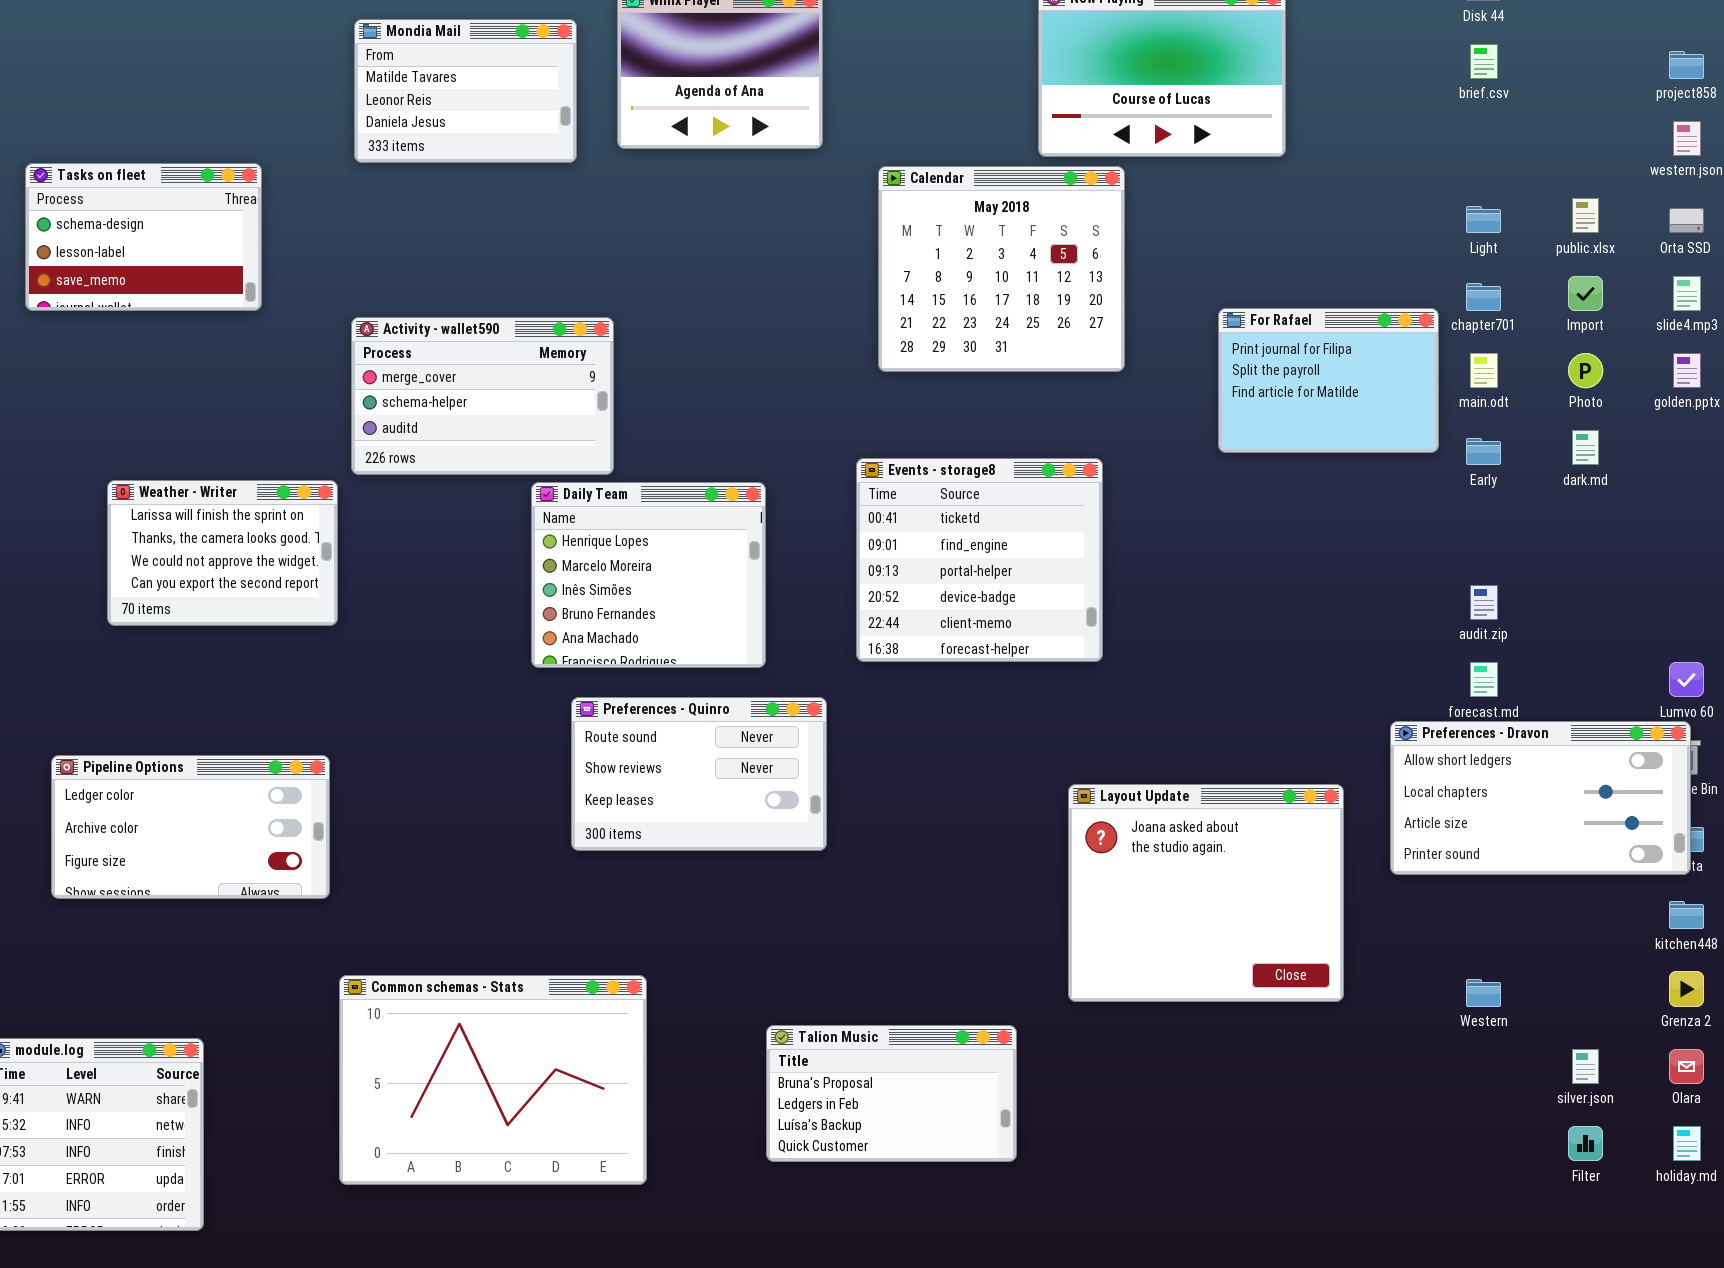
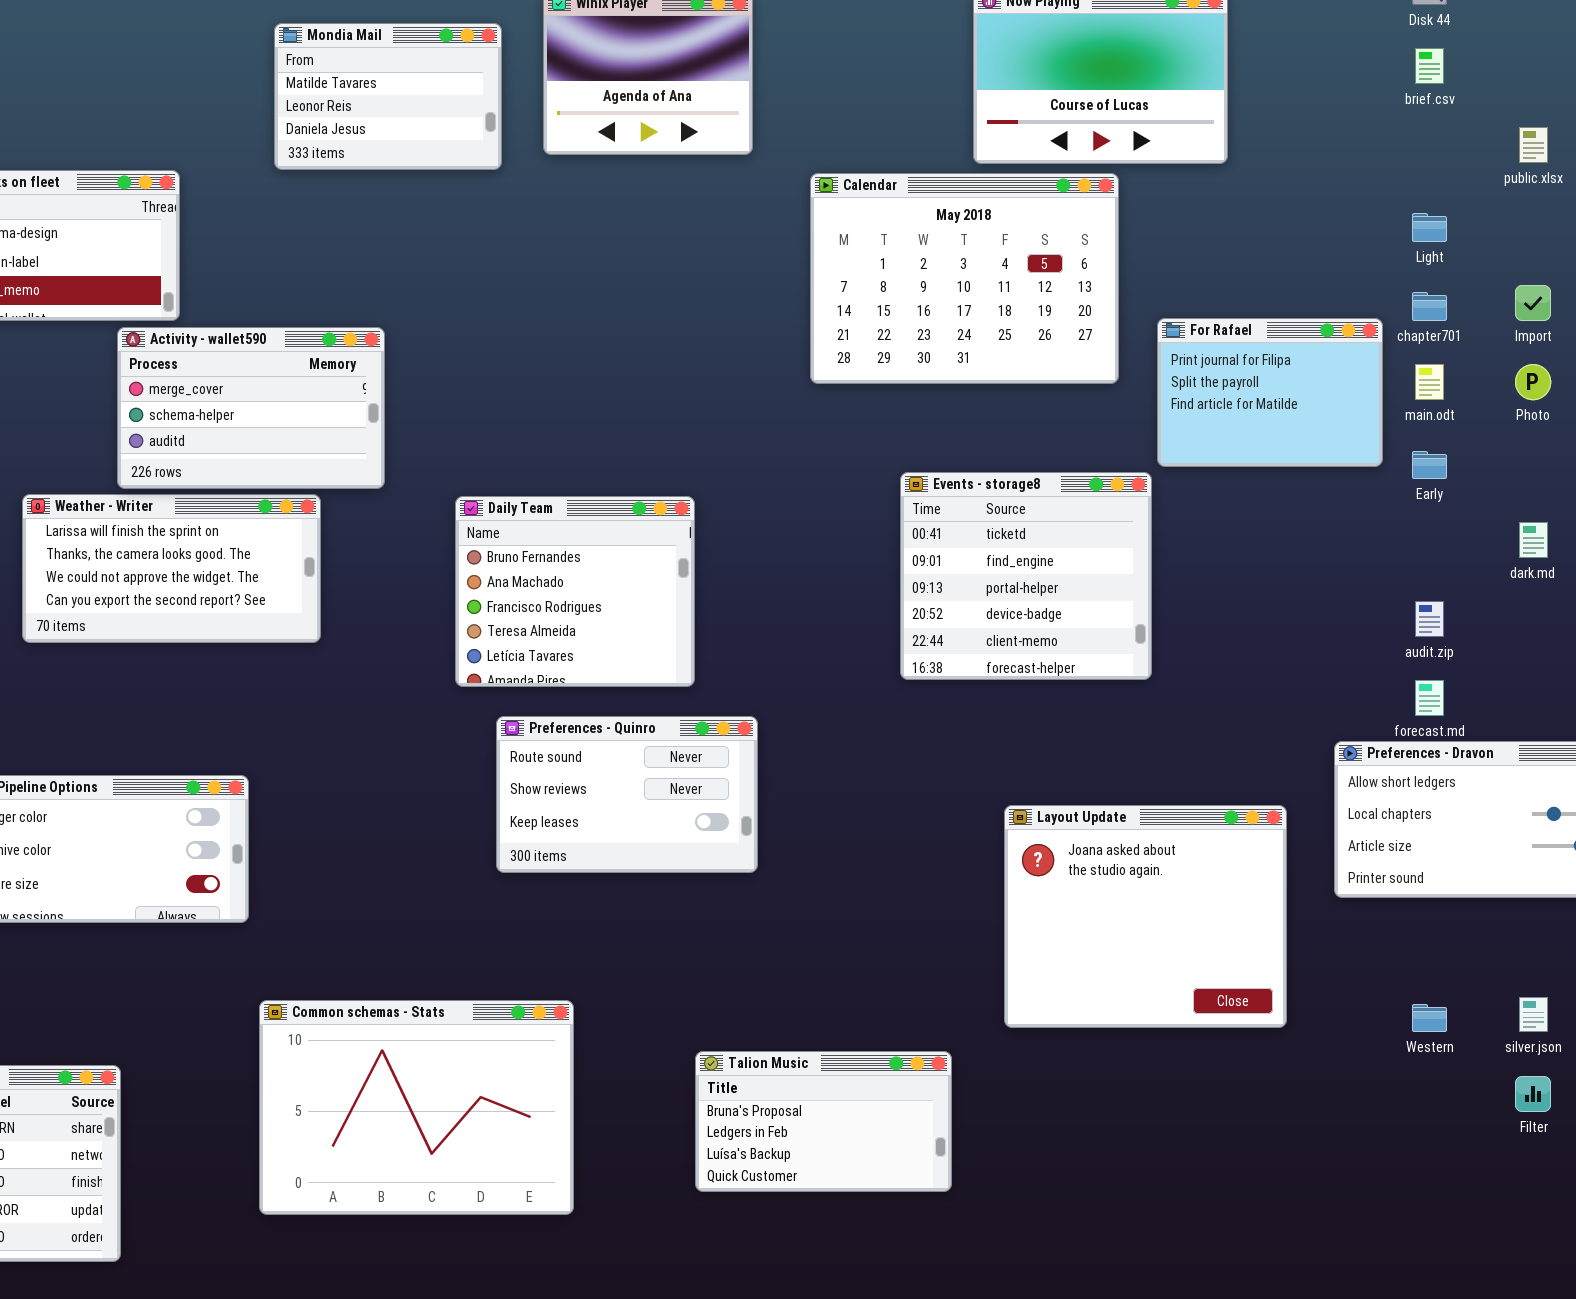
Calendar: [878,166,1125,372] -> [810,173,1119,384], resized
public.xlsx: [1572,198,1599,233] -> [1519,127,1548,163], moved
Activity - wallet590: [351,317,614,475] -> [117,327,385,489], moved
dark.md: [1572,430,1599,465] -> [1519,522,1548,558], moved
Events - storage8: [856,458,1103,662] -> [900,472,1152,680], moved
Weather - Writer: [107,480,338,626] -> [22,494,321,643], resized
Daily Team: [531,482,766,668] -> [455,496,695,687], scrolled down 3 rows
silver.json: [1572,1049,1599,1084] -> [1519,997,1548,1032], moved
Filter: [1568,1126,1603,1161] -> [1515,1076,1551,1112], moved

